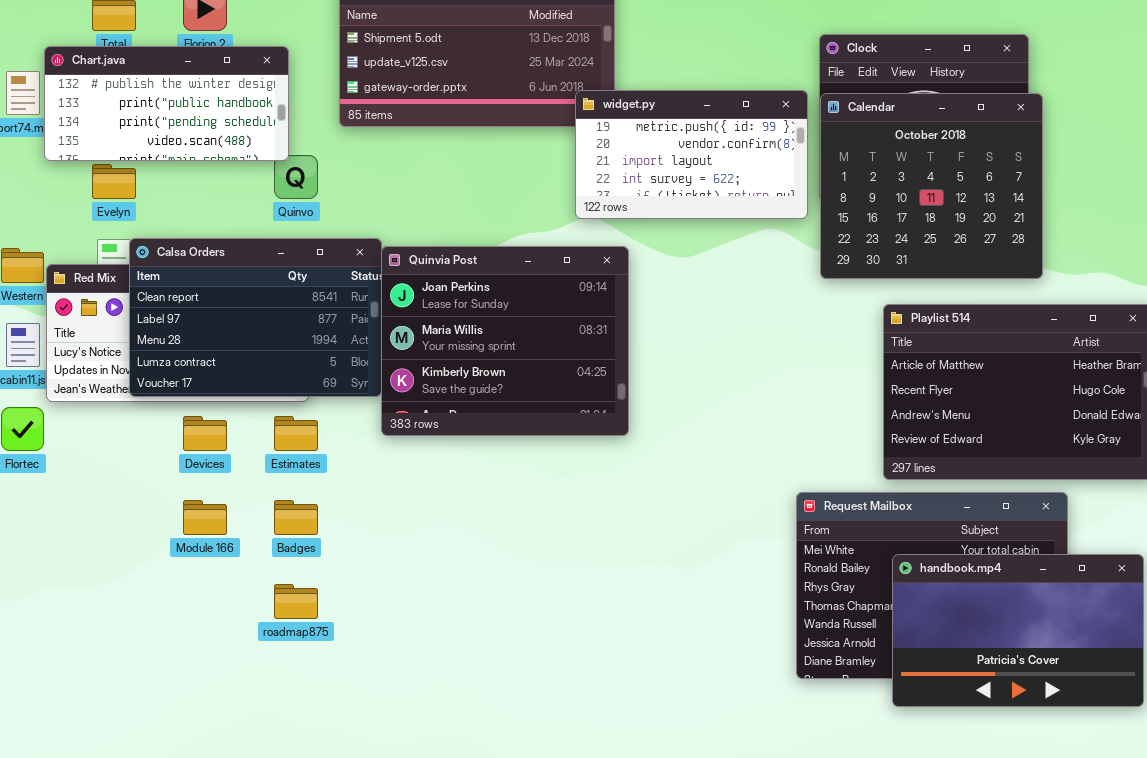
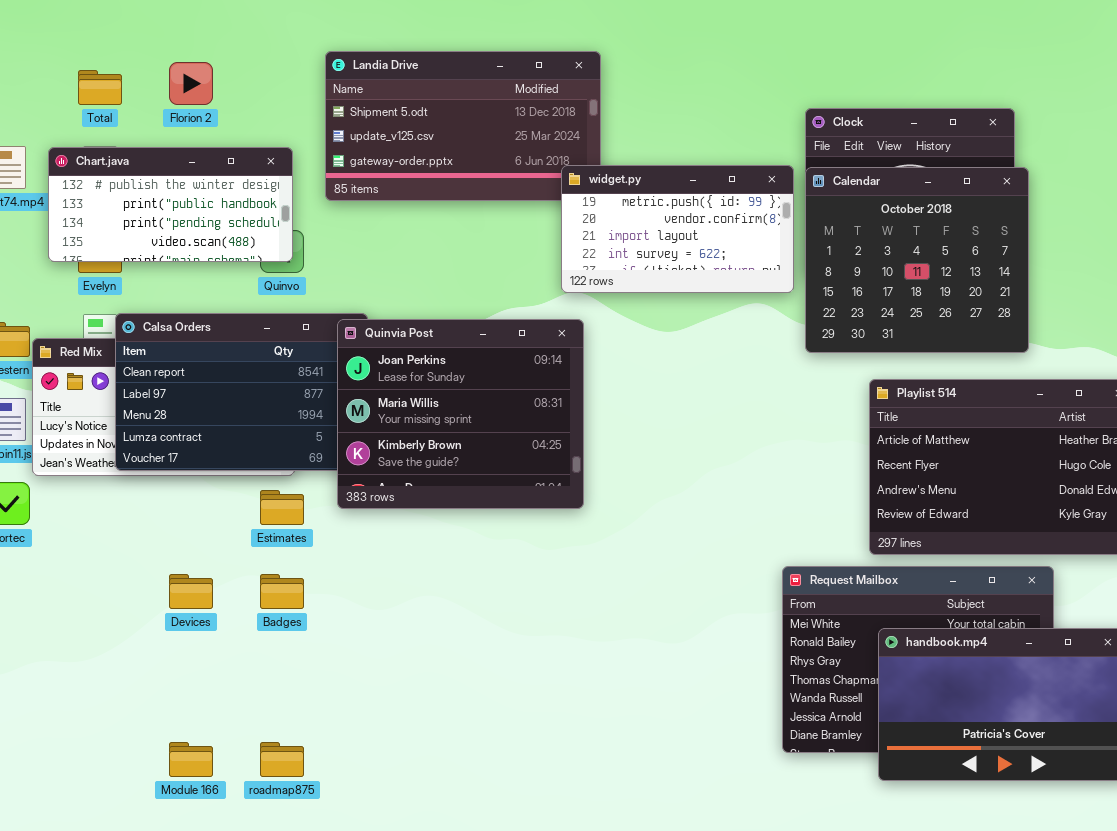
Chart.java: [44,46,289,161] -> [48,147,293,262], moved
Quinvia Post: [381,246,629,436] -> [337,319,584,509], moved
Devices: [183,416,227,451] -> [169,574,213,609], moved
Module 166: [183,500,227,535] -> [169,742,213,777], moved
roadmap875: [274,584,318,619] -> [260,742,304,777], moved

